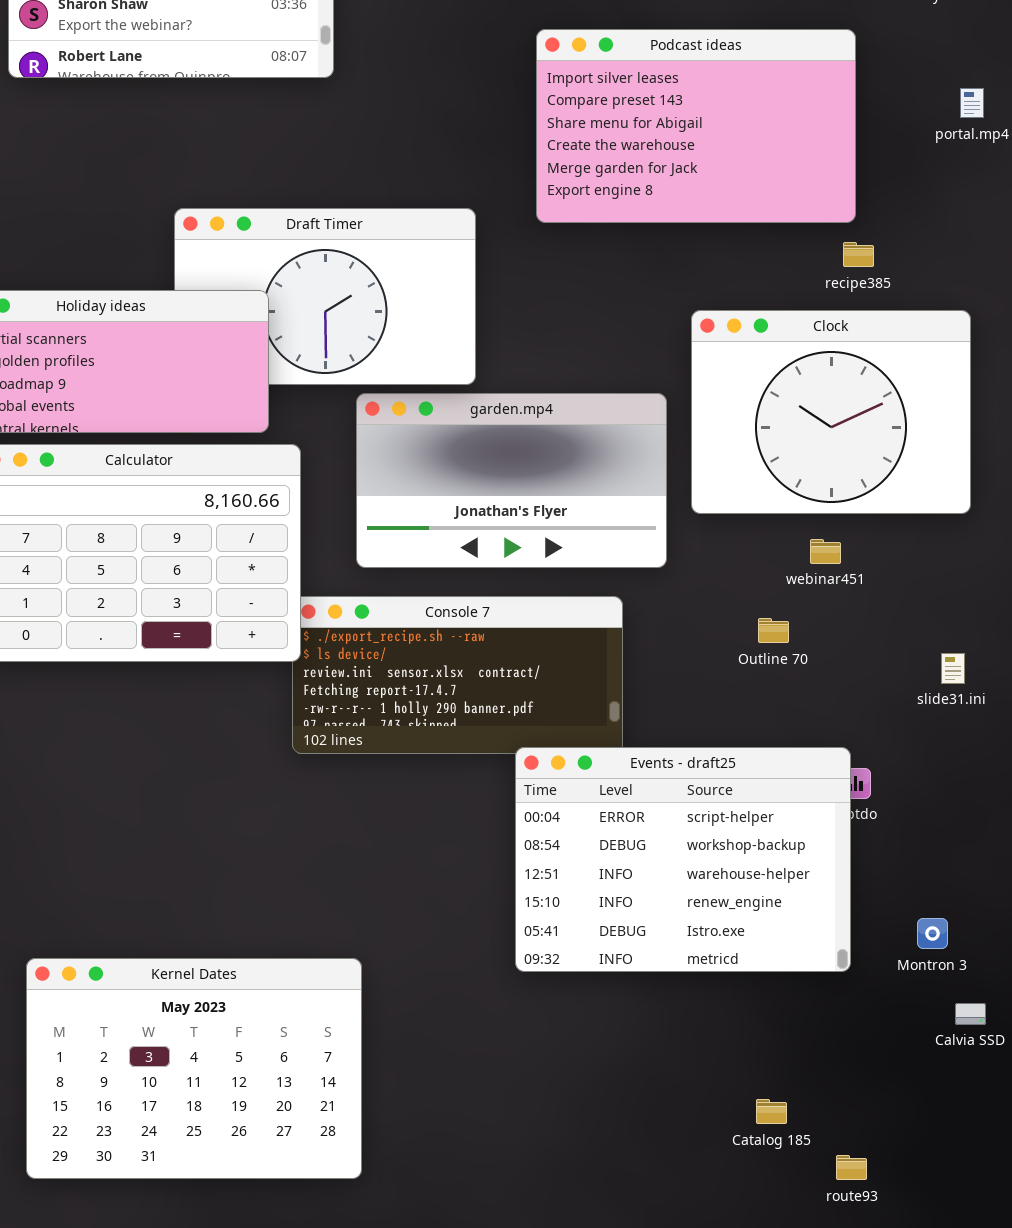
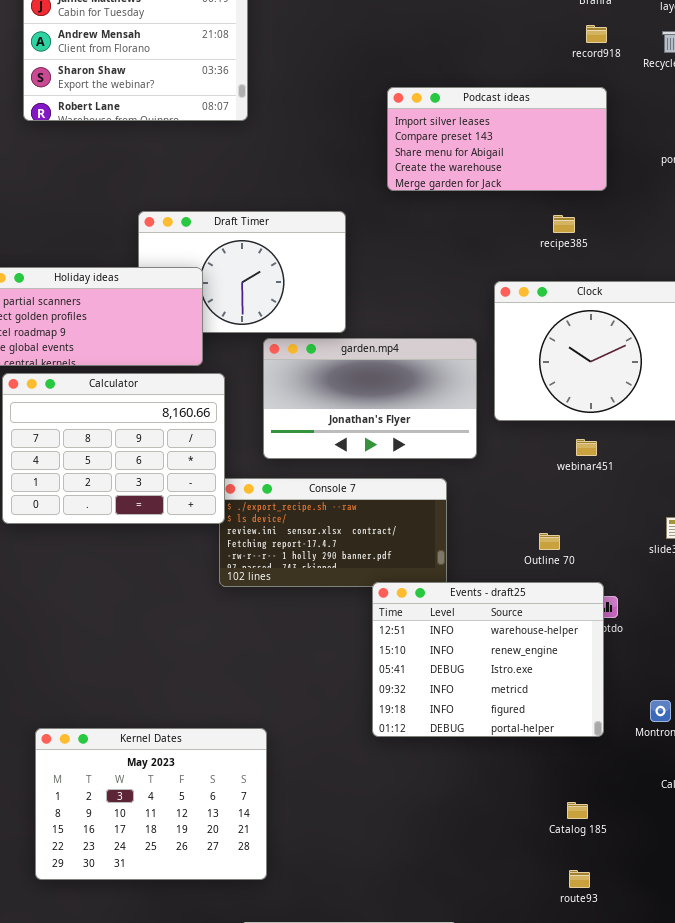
Podcast ideas: [536,29,856,223] -> [387,87,607,191], resized
recipe385: [843,242,874,267] -> [553,215,575,233], moved
Outline 70: [758,618,789,643] -> [539,533,560,550], moved
Events - draft25: [515,747,851,972] -> [372,582,604,737], scrolled down 2 rows
Catalog 185: [756,1099,787,1124] -> [567,802,588,819], moved
route93: [836,1155,867,1180] -> [569,870,590,888], moved

